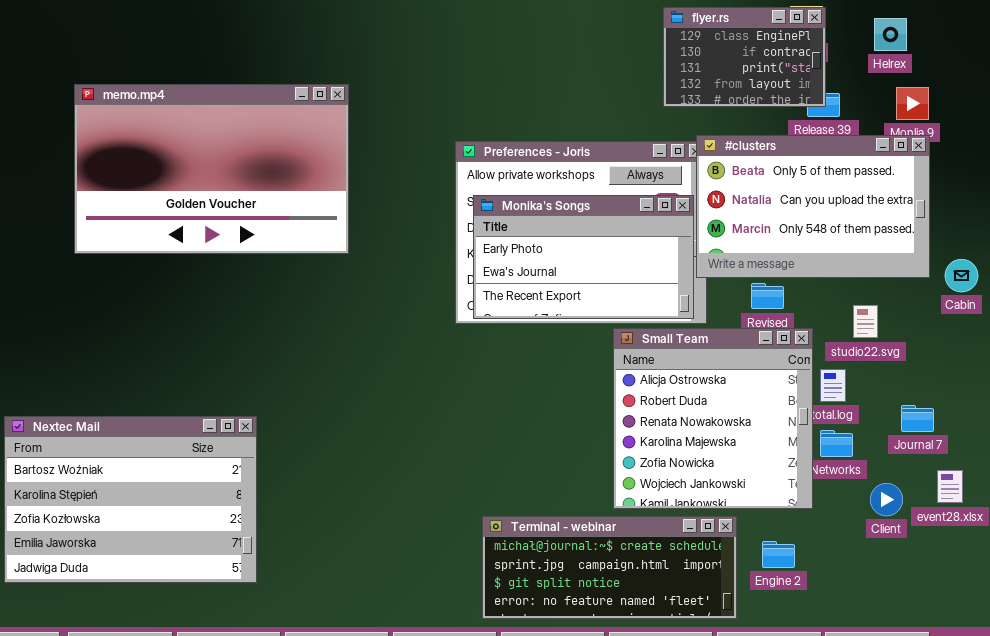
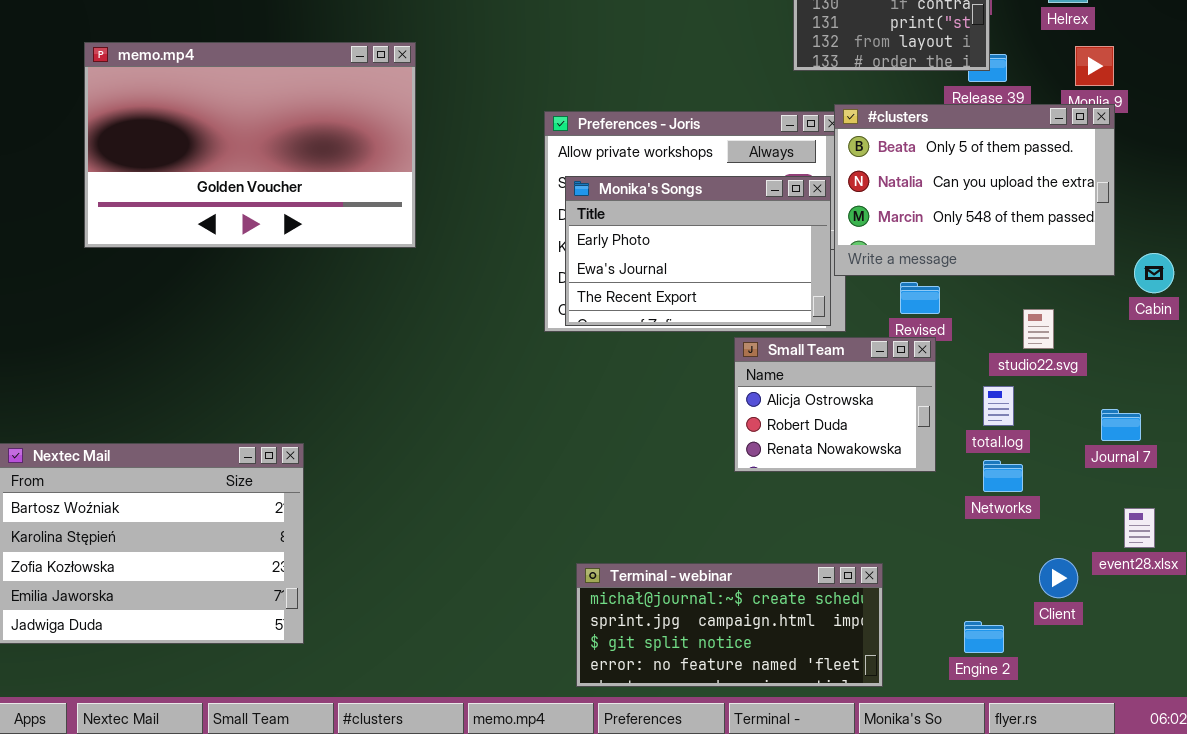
Small Team: [613,328,813,509] -> [734,337,936,472], resized
Journal 7: [901,405,934,432] -> [1101,409,1141,441], moved
Client: [870,483,903,516] -> [1039,558,1078,598], moved
Engine 2: [762,541,795,568] -> [964,621,1004,653], moved

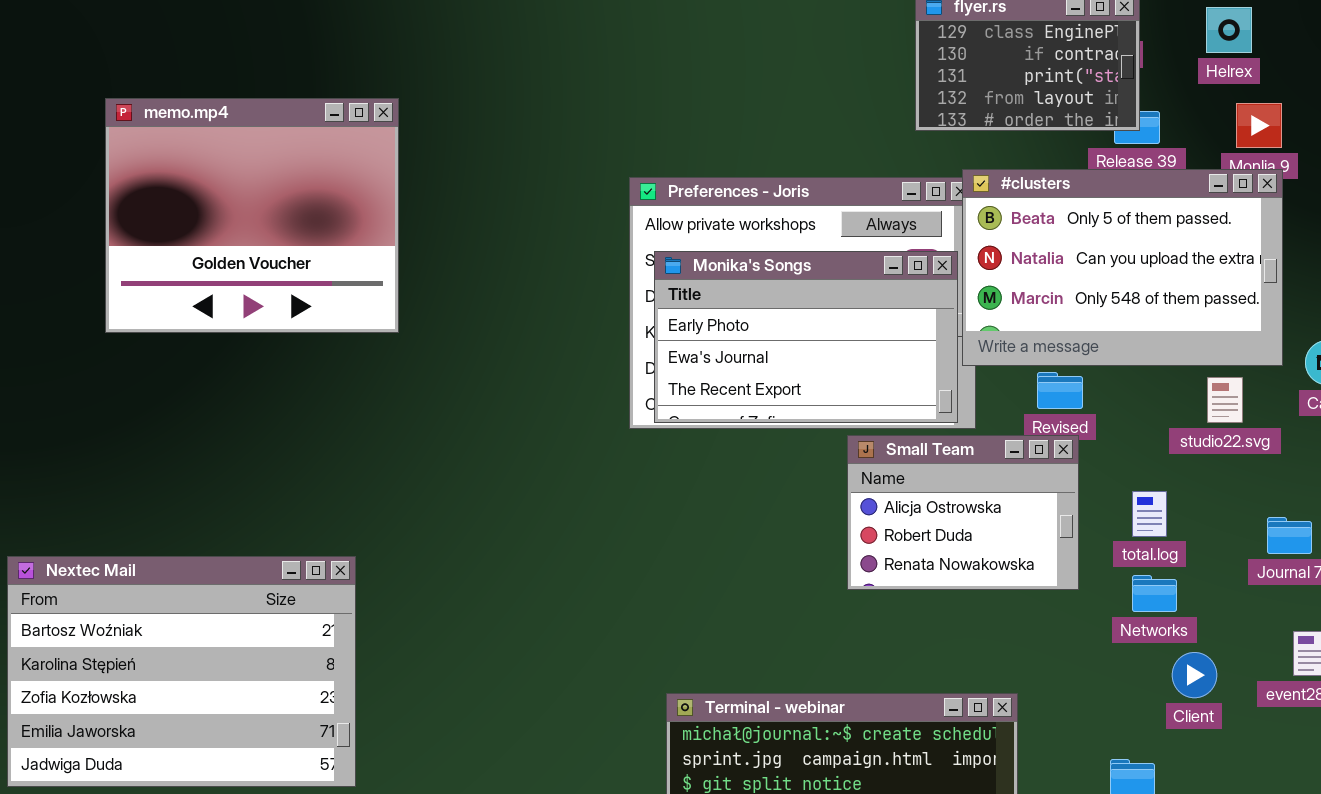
memo.mp4: [84,42,416,248] -> [105,98,399,333], resized
studio22.svg: [1023,309,1054,349] -> [1207,377,1243,423], moved
Client: [1039,558,1078,598] -> [1172,652,1217,698], moved

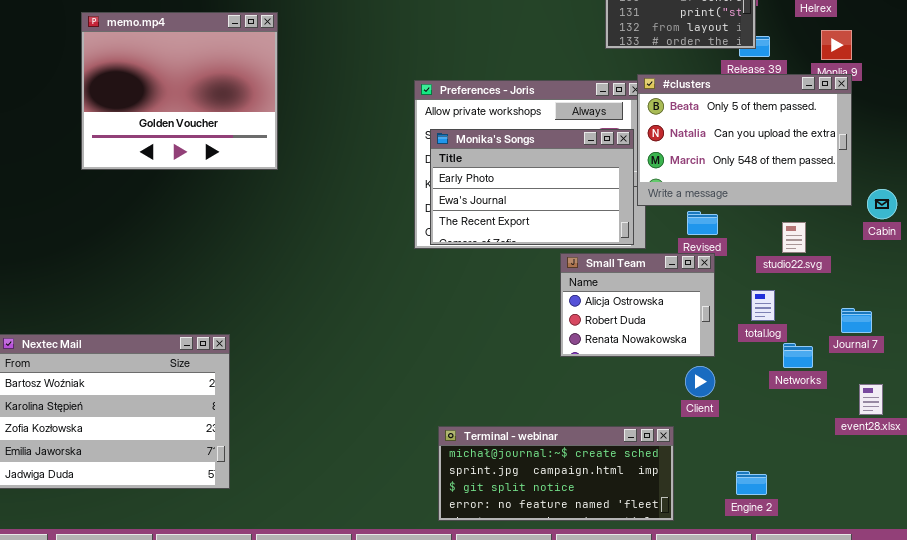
memo.mp4: [105,98,399,333] -> [81,12,278,170], moved
studio22.svg: [1207,377,1243,423] -> [782,222,806,253], moved
Networks: [1132,575,1177,612] -> [783,343,813,368], moved
Client: [1172,652,1217,698] -> [685,366,715,397], moved

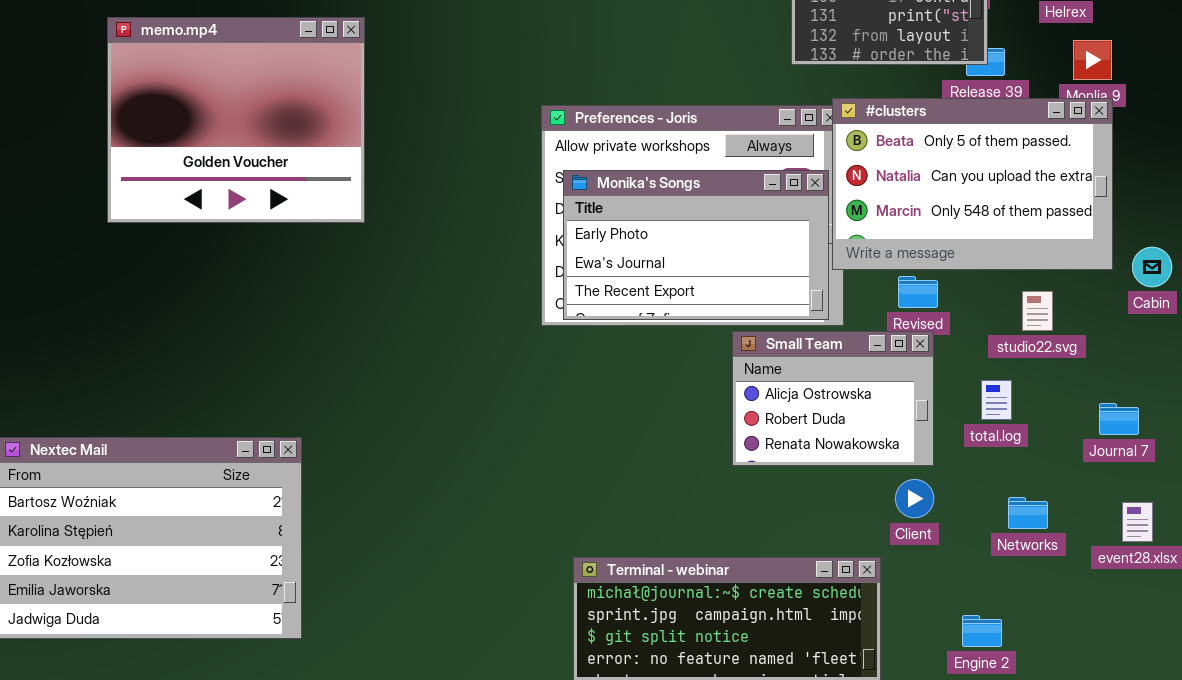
Networks: [783,343,813,368] -> [1008,497,1048,529], moved

